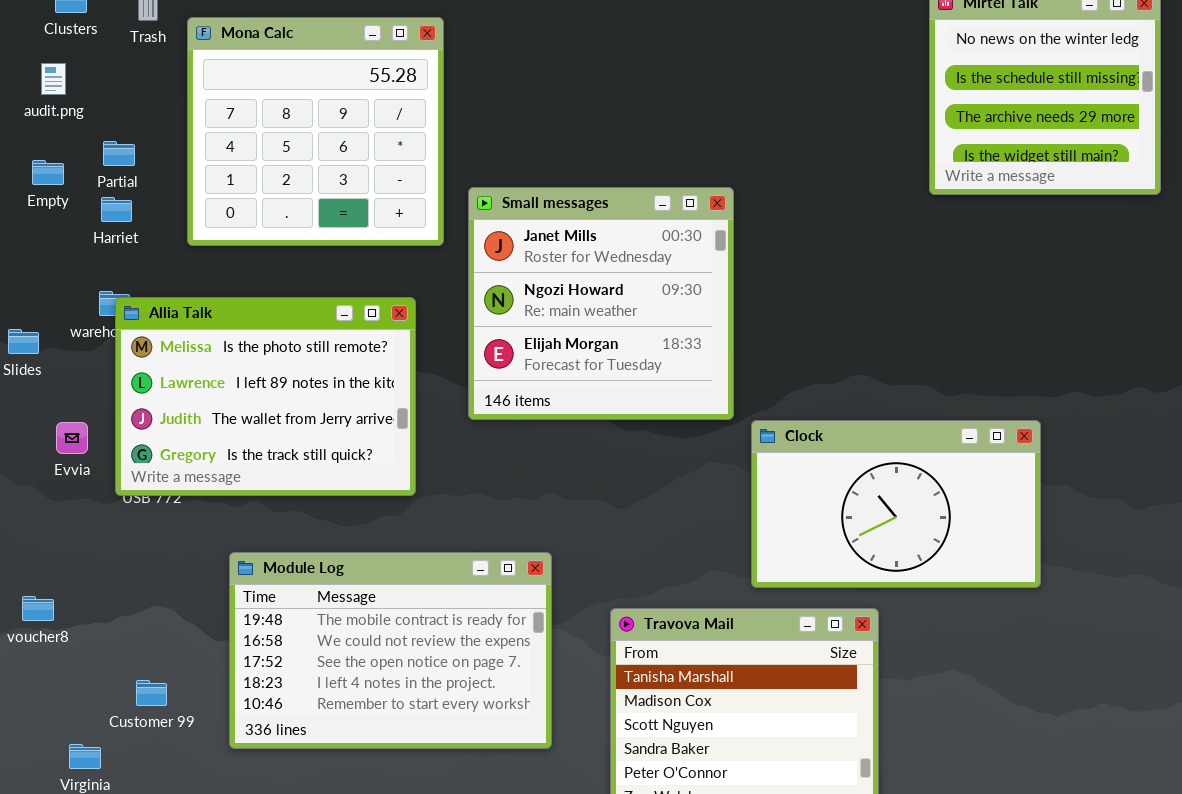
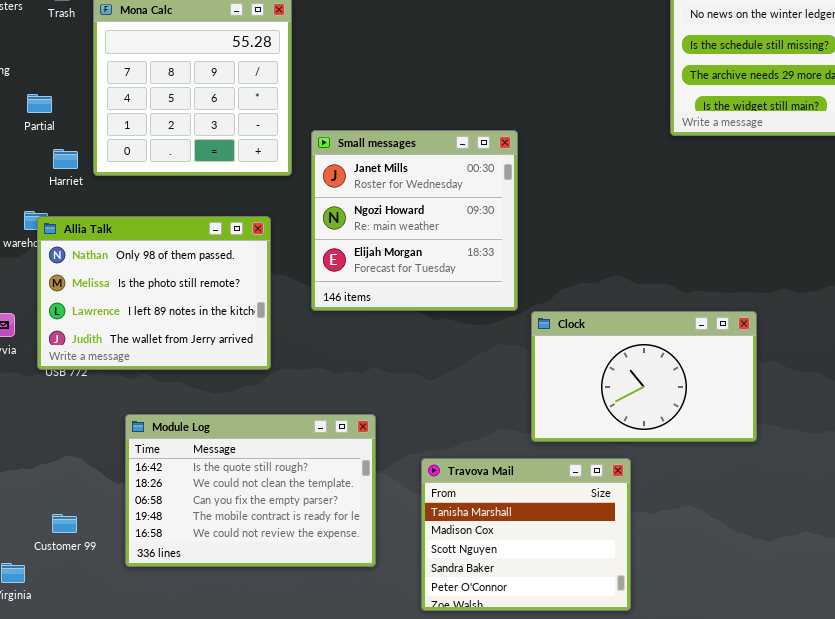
Harriet: [101,197,132,222] -> [53,149,78,169], moved
Allia Talk: [115,297,416,496] -> [37,216,271,370], scrolled up 1 row
Module Log: [229,552,552,749] -> [125,414,376,567], scrolled up 3 rows

